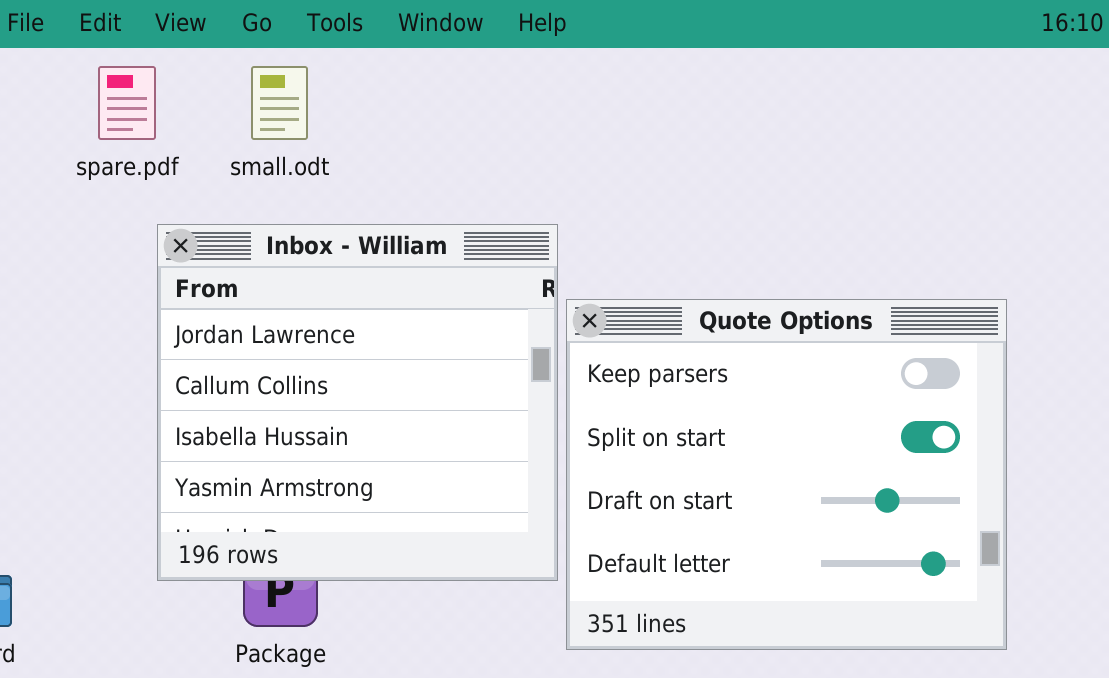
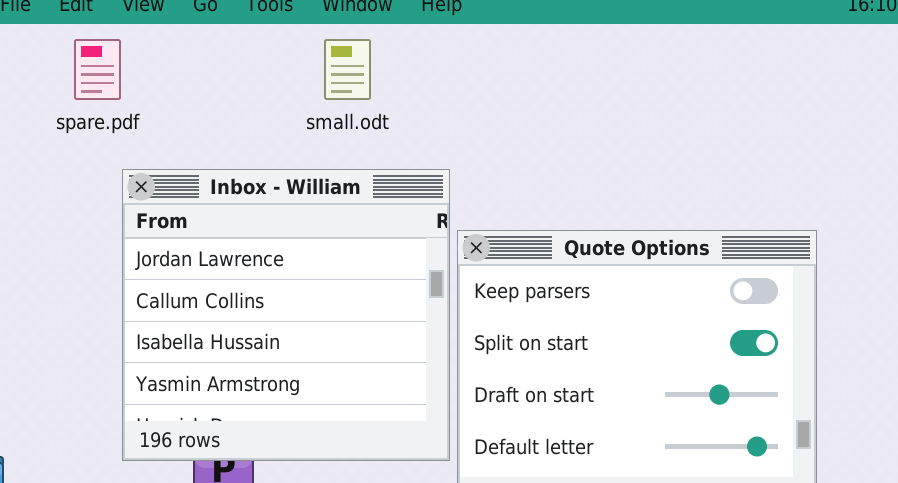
small.odt: [251,66,308,140] -> [324,39,371,100], moved

